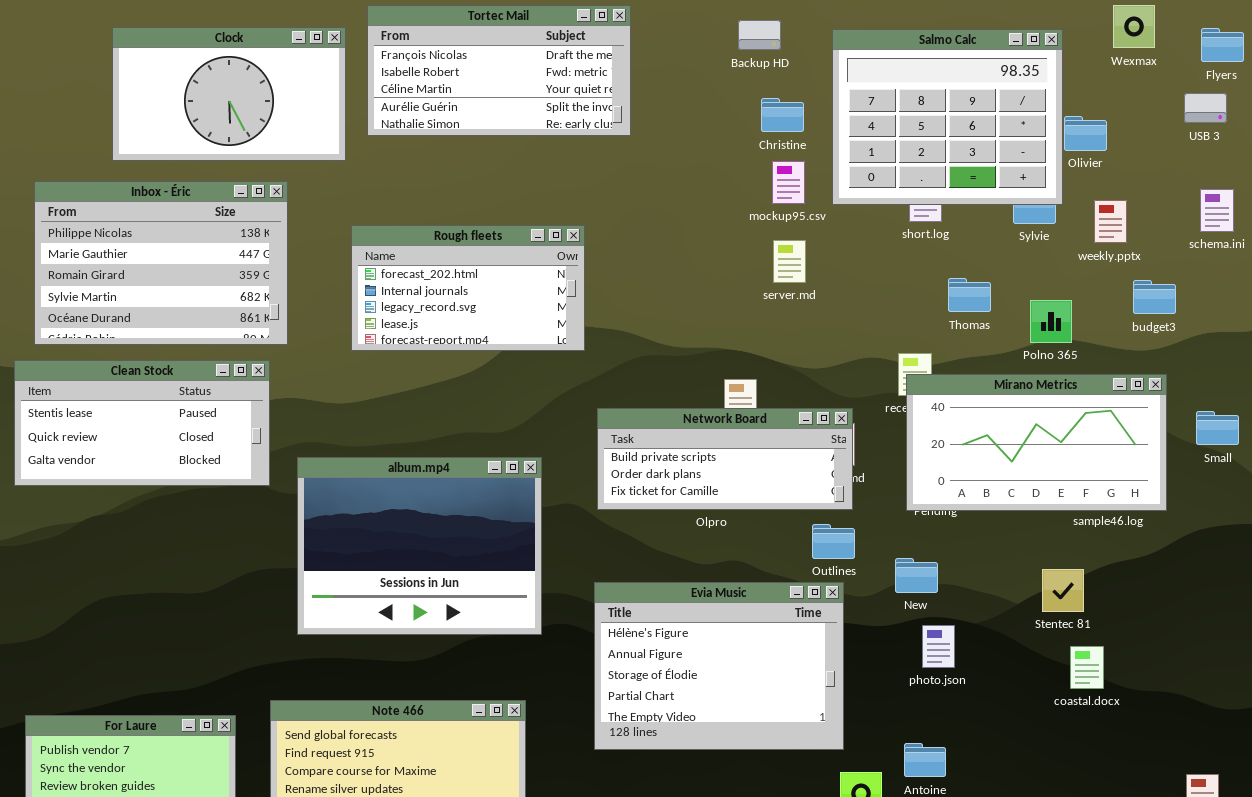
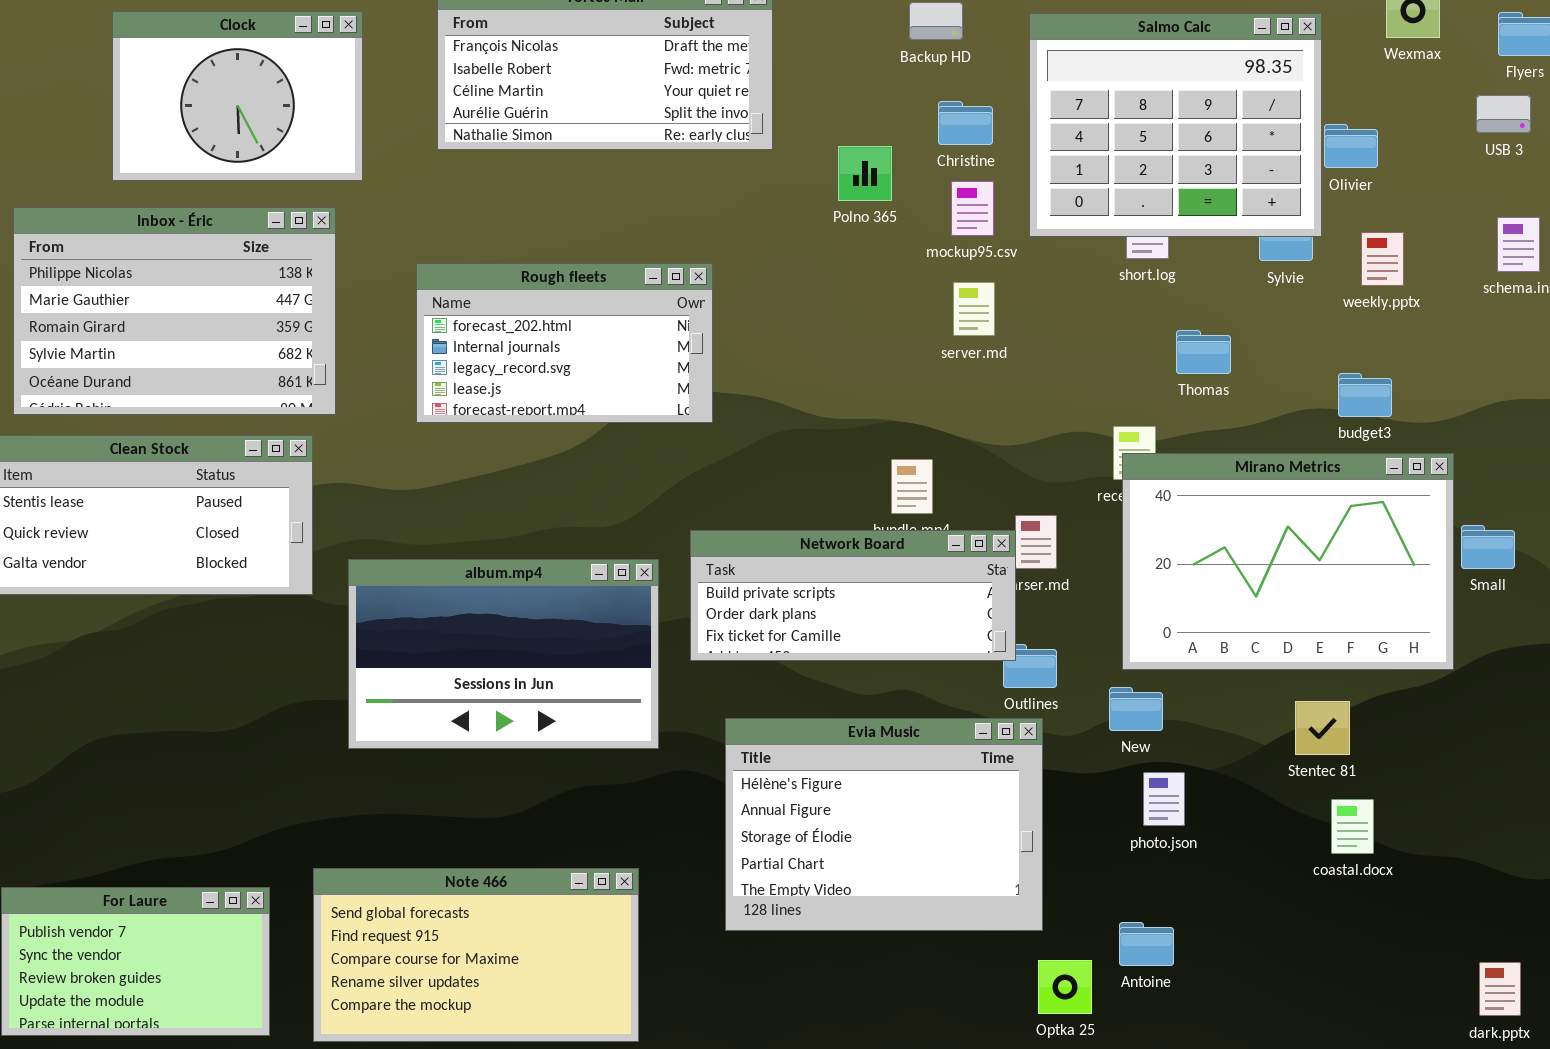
Clock: [112,27,346,161] -> [112,11,363,181], resized
budget3: [1133,280,1176,314] -> [1338,373,1392,417], moved
Polno 365: [1030,300,1072,343] -> [838,146,892,201], moved
Mirano Metrics: [906,374,1167,511] -> [1122,453,1454,670], resized
Network Board: [597,408,853,510] -> [690,530,1016,661], moved
Small: [1196,411,1239,445] -> [1461,525,1515,569], moved
album.mp4: [297,457,542,635] -> [348,559,659,749], resized

